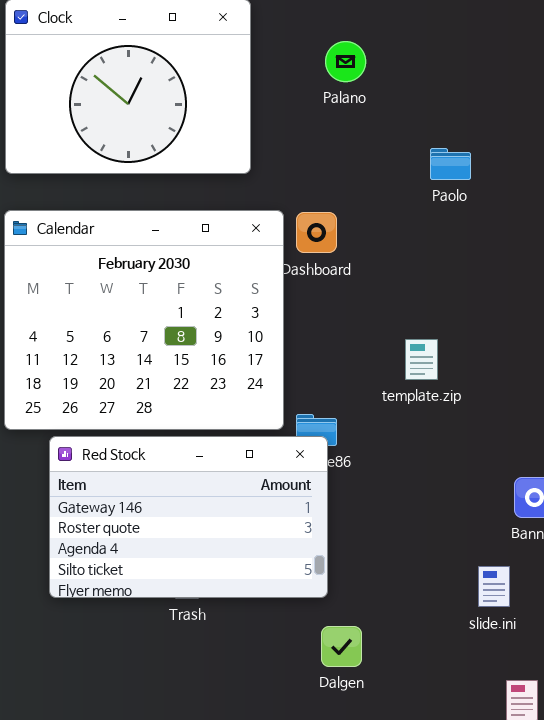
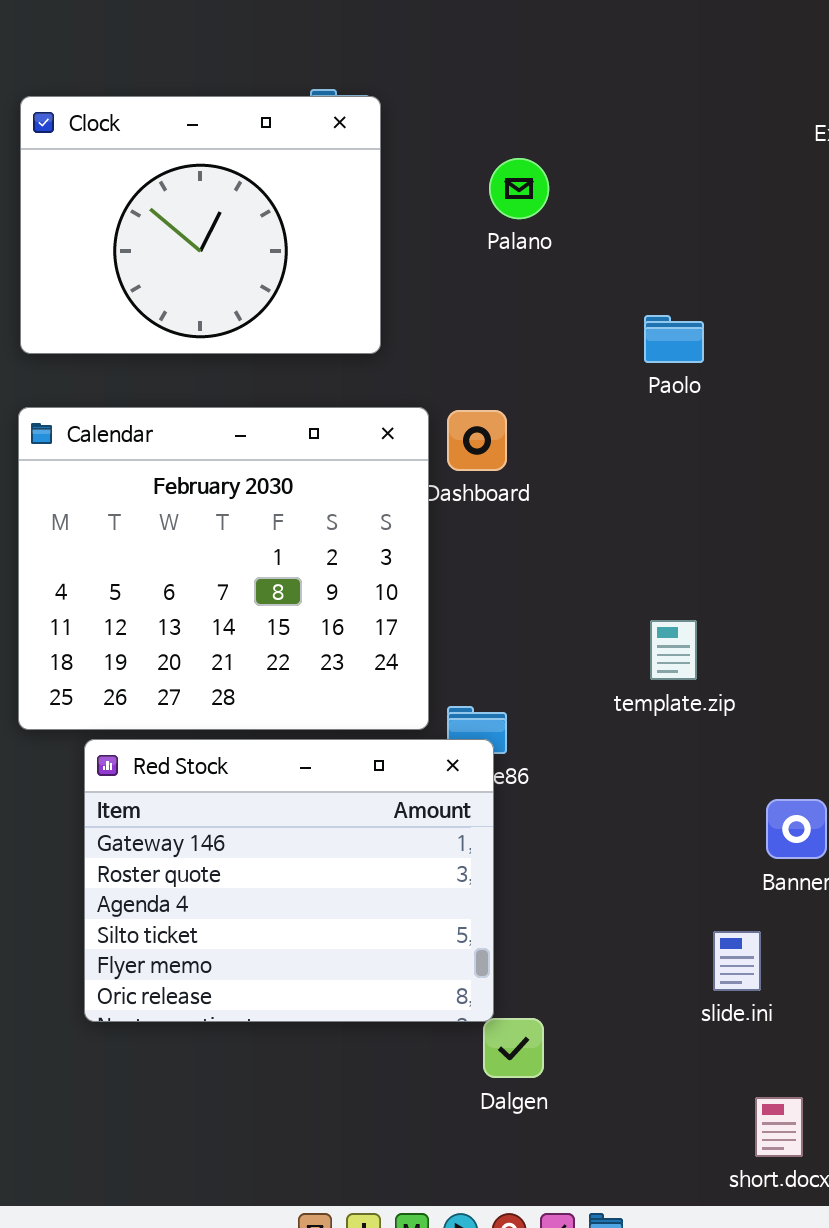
template.zip: [405,339,438,380] -> [650,620,697,680], moved
Red Stock: [49,436,328,598] -> [84,739,494,1022], resized

